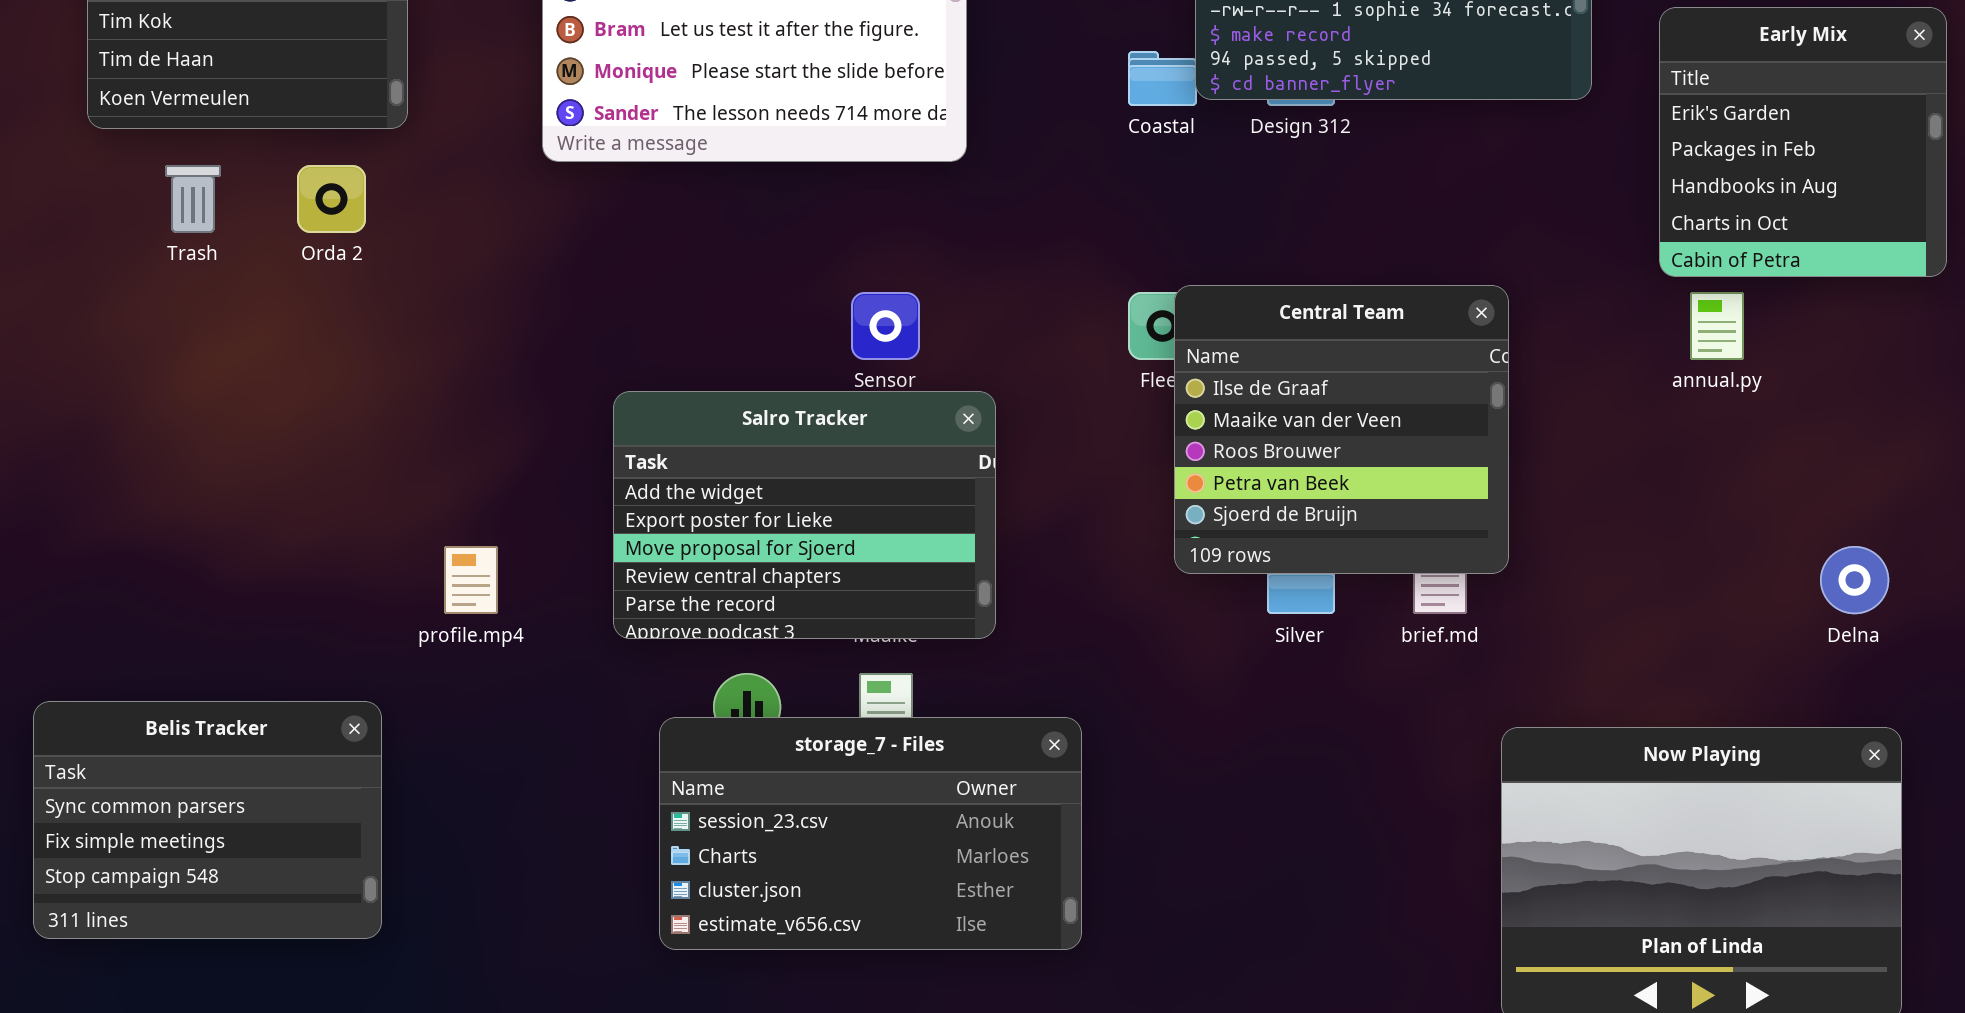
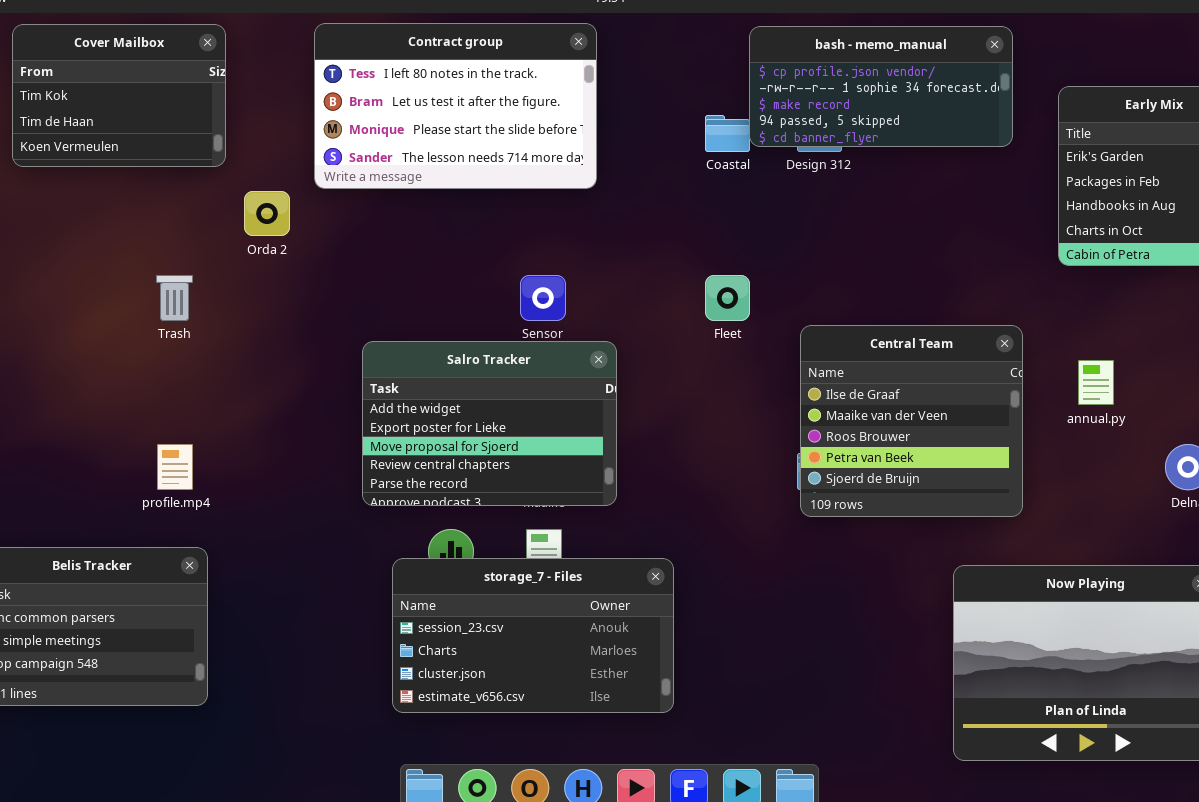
Trash: [165,165,221,233] -> [156,275,193,321], moved
Orda 2: [297,165,366,233] -> [244,191,290,236], moved
Central Team: [1174,285,1509,574] -> [800,325,1023,517], moved
annual.py: [1690,292,1744,360] -> [1078,360,1114,405], moved
profile.mp4: [444,546,498,614] -> [157,444,193,490], moved

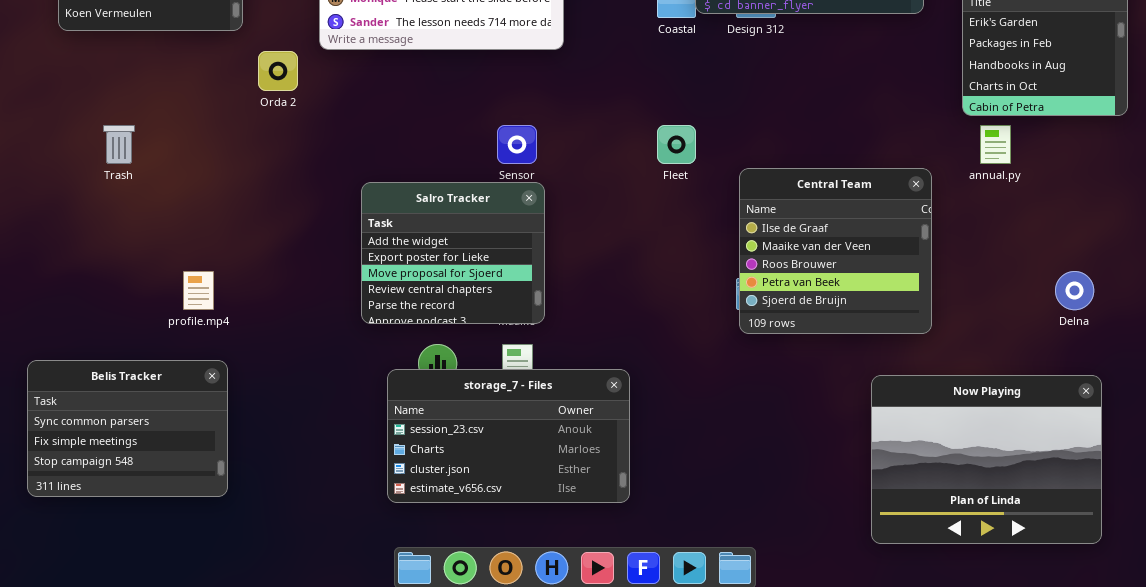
Trash: [156,275,193,321] -> [103,125,135,164], moved
Salro Tracker: [362,341,617,506] -> [361,182,545,324], resized
annual.py: [1078,360,1114,405] -> [980,125,1011,164], moved

